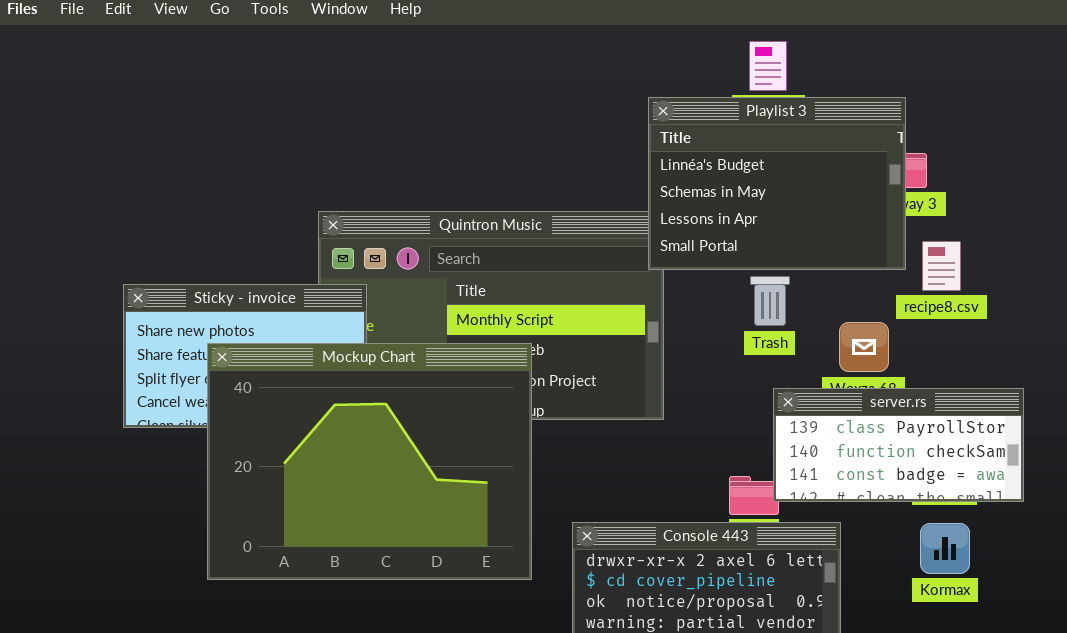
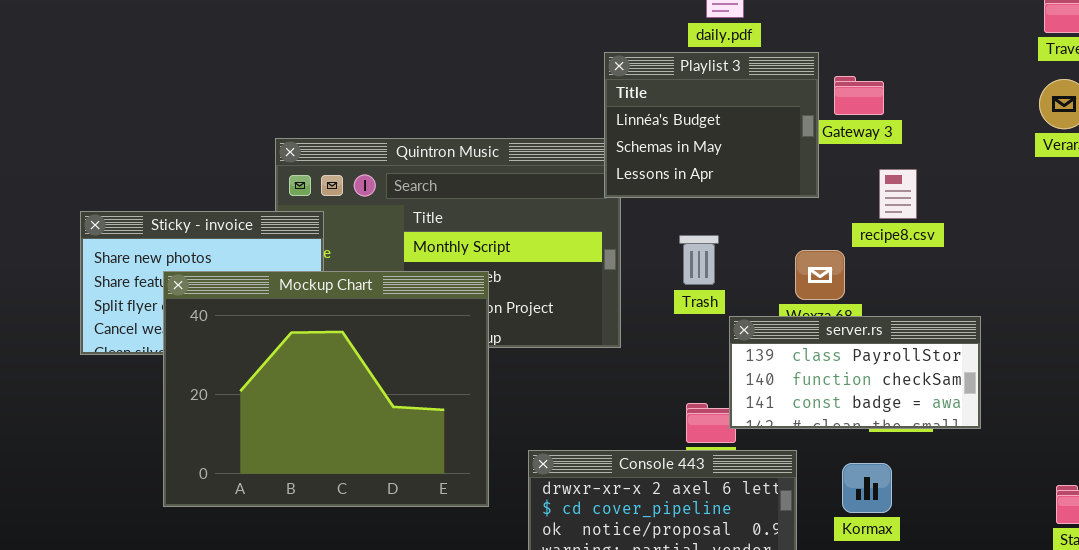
Playlist 3: [648,97,906,270] -> [604,52,819,198], resized
Trash: [750,276,790,326] -> [679,235,719,285], moved
Kormax: [920,523,970,574] -> [842,463,892,513], moved

